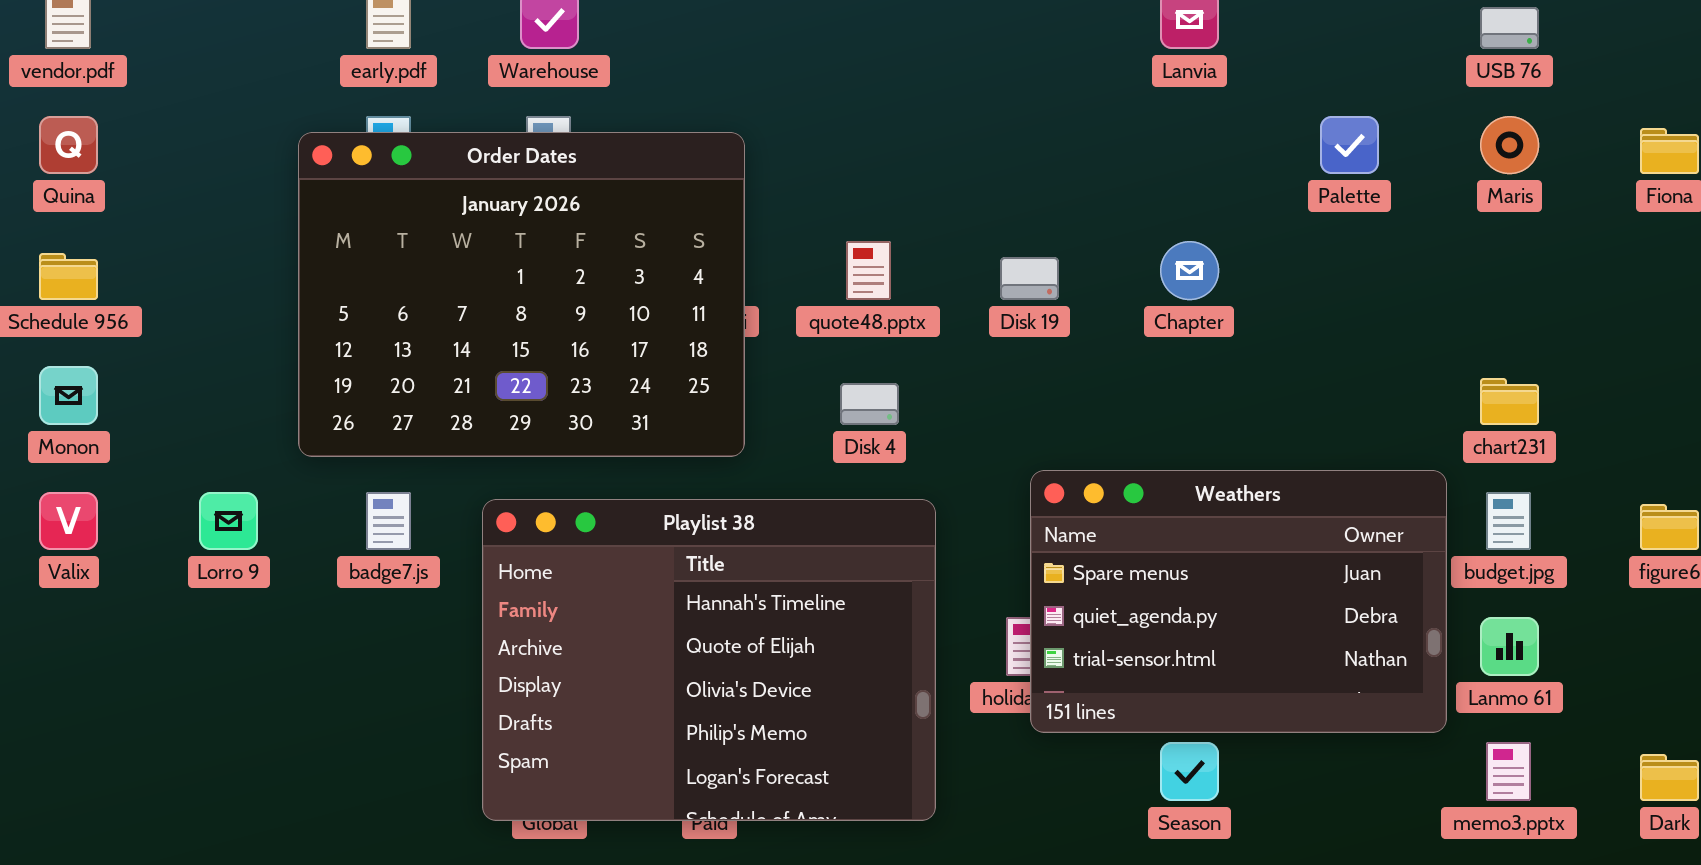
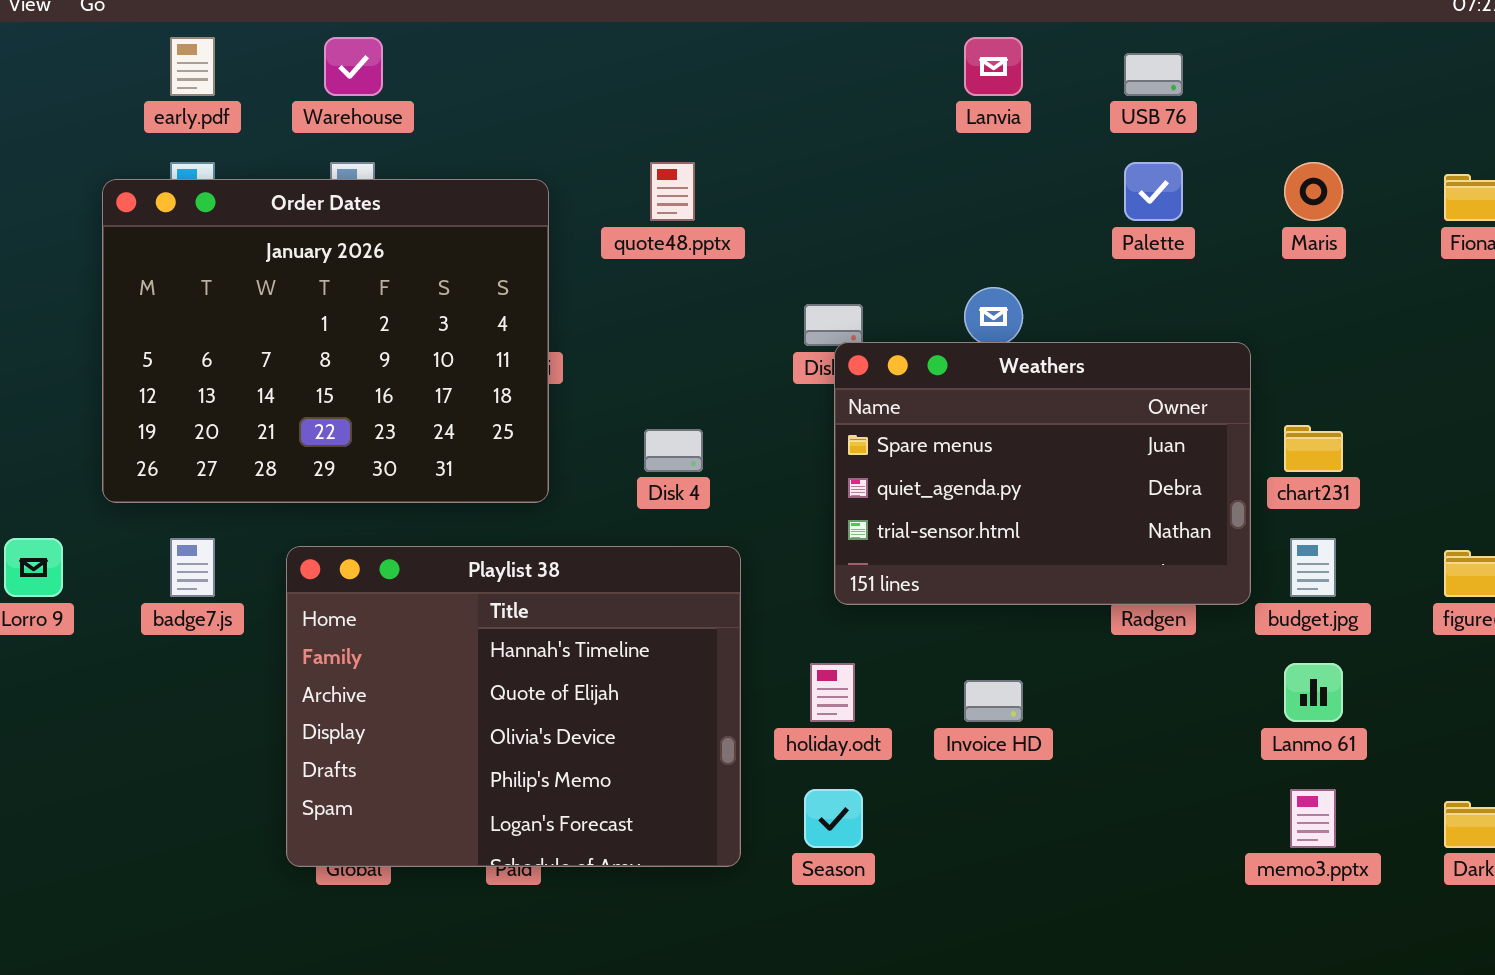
USB 76: [1480,7,1539,49] -> [1124,53,1183,96], moved
quote48.pptx: [846,241,891,300] -> [650,162,695,221], moved
Weathers: [1030,470,1447,733] -> [834,342,1251,605], moved
Season: [1160,742,1219,801] -> [804,789,863,848], moved

